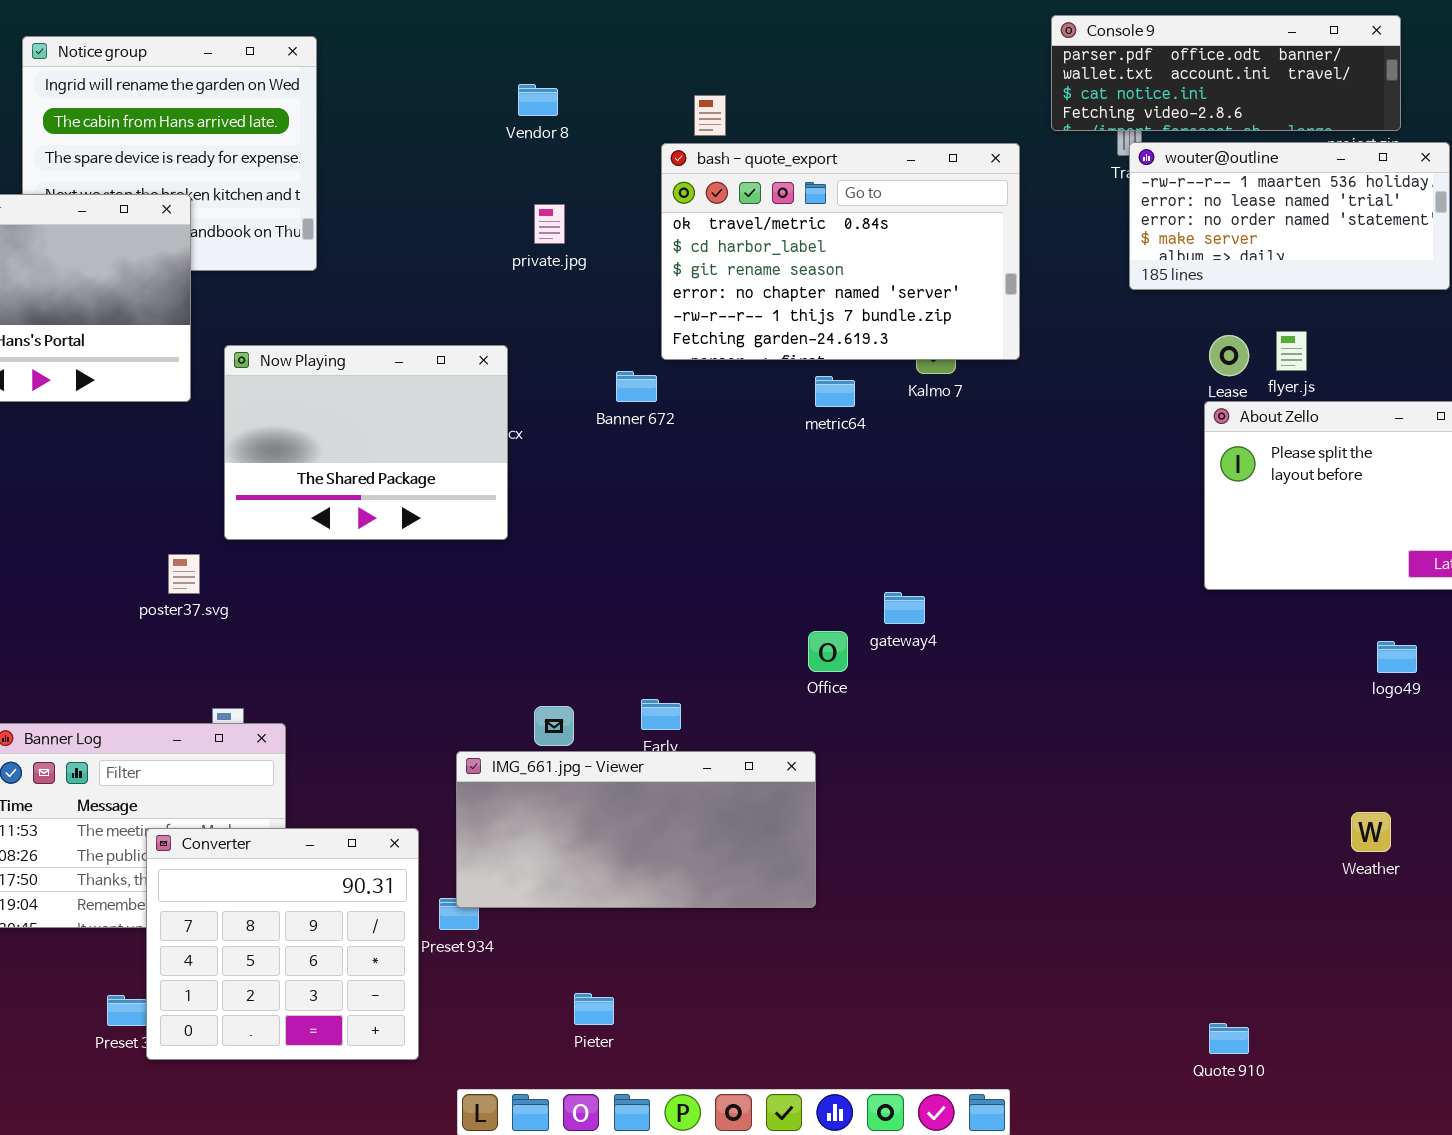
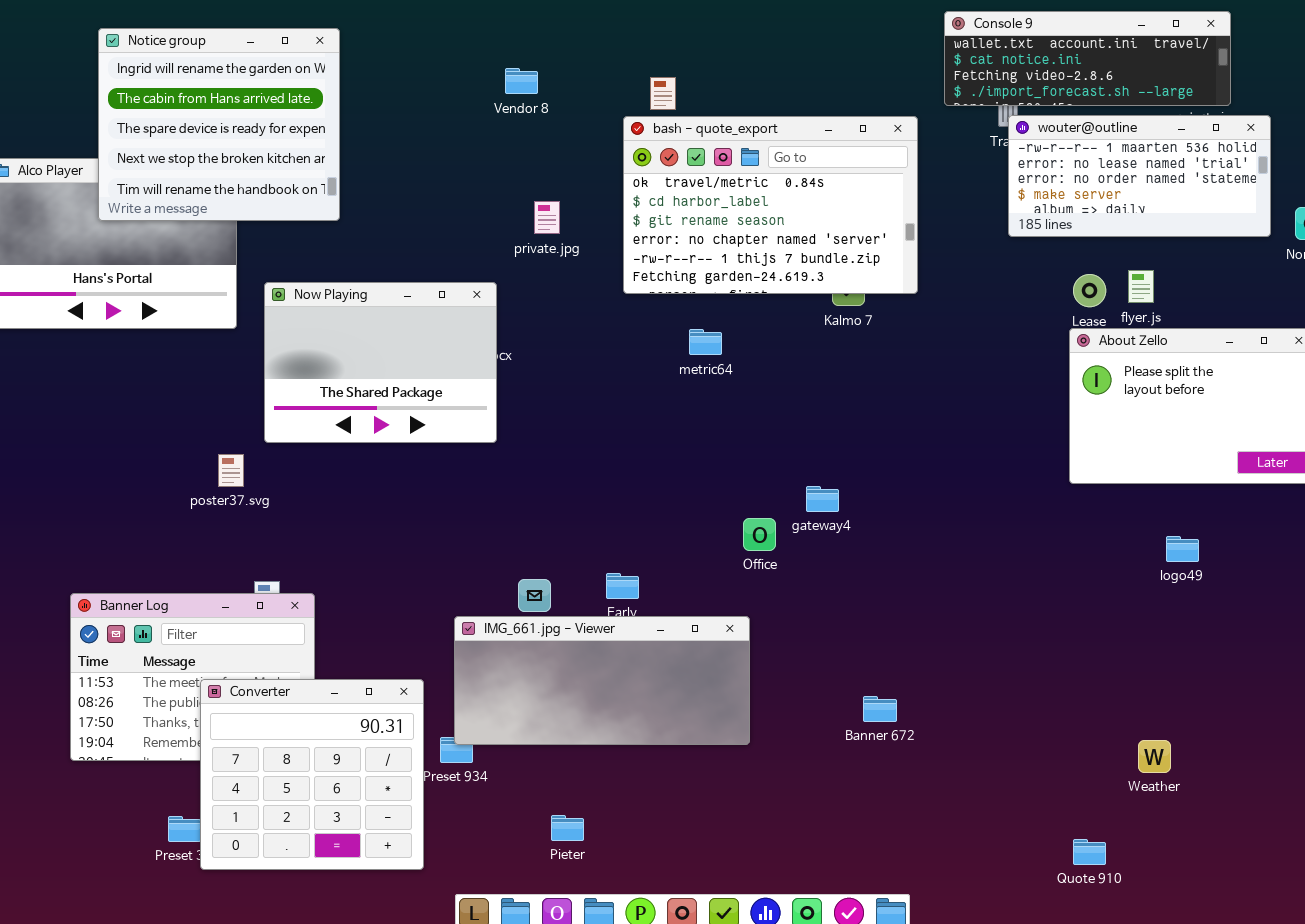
Console 9: [1051,15,1401,131] -> [944,11,1231,106], scrolled down 1 row
Notice group: [22,36,317,271] -> [98,28,340,221], raised
private.jpg: [534,204,565,244] -> [534,201,560,234], moved
Banner 672: [616,371,657,402] -> [863,696,897,722], moved
metric64: [815,376,855,407] -> [689,329,722,355], moved
logo49: [1377,641,1417,673] -> [1166,536,1199,562], moved
Weather: [1351,812,1391,852] -> [1138,740,1171,773], moved

